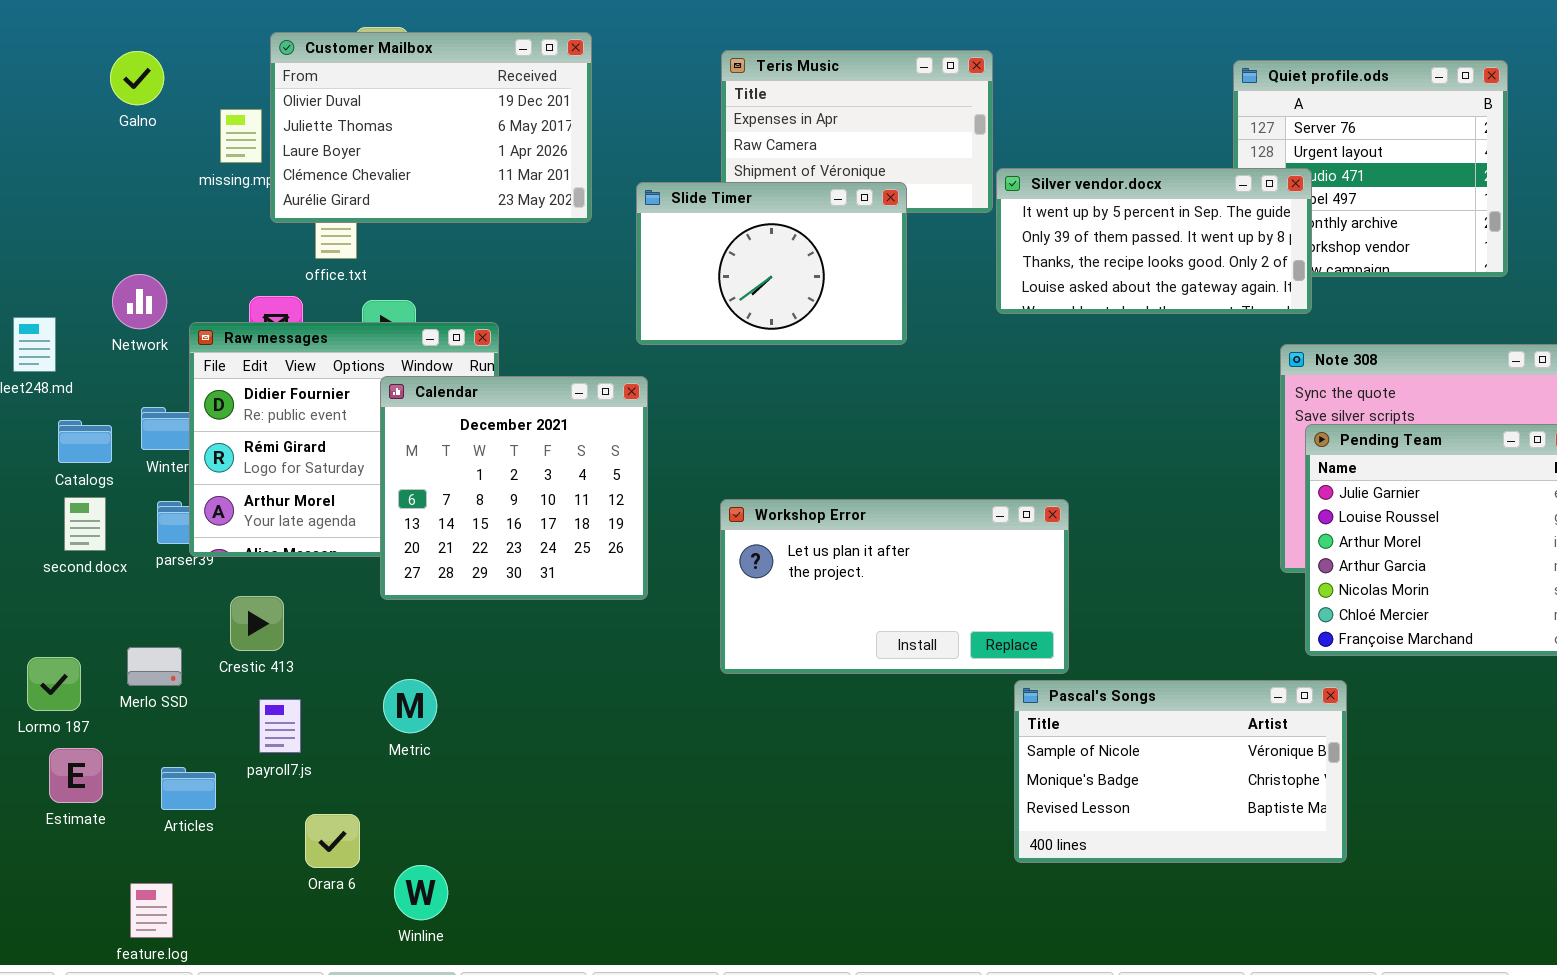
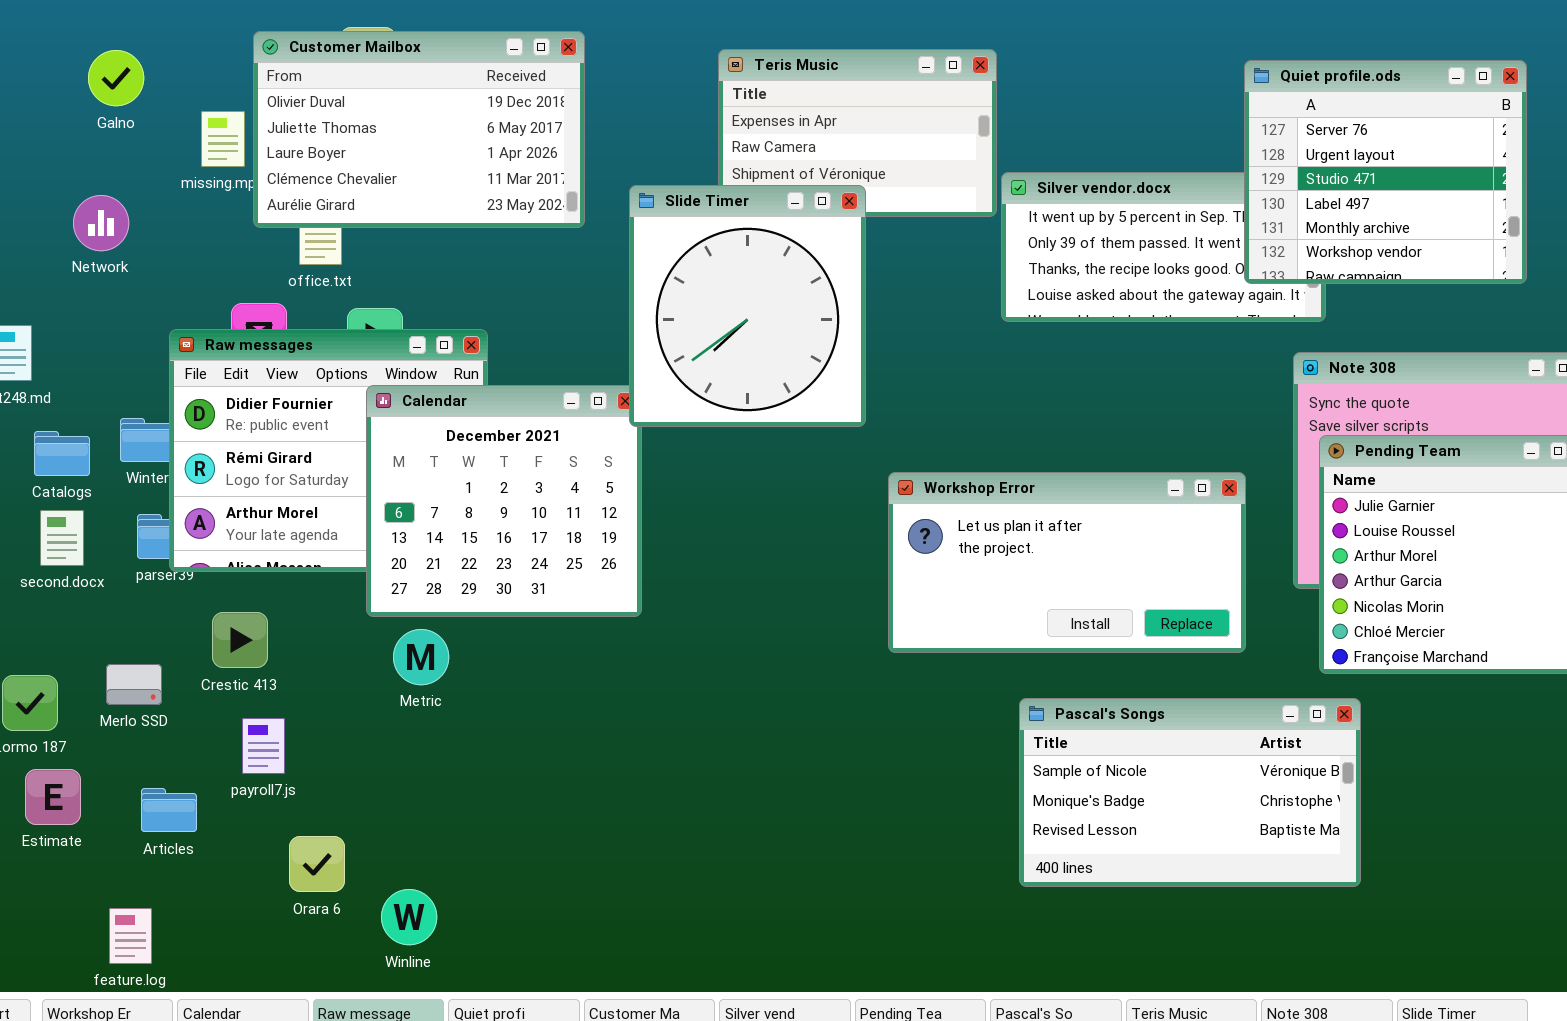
Quiet profile.ods: [1233,60,1508,277] -> [1244,60,1527,284], raised
Slide Timer: [636,182,907,345] -> [629,185,866,427], resized
Network: [112,274,167,329] -> [73,195,129,251], moved
Workshop Error: [720,499,1069,674] -> [888,472,1246,653], moved
Metric: [383,679,437,733] -> [393,629,449,685], moved

